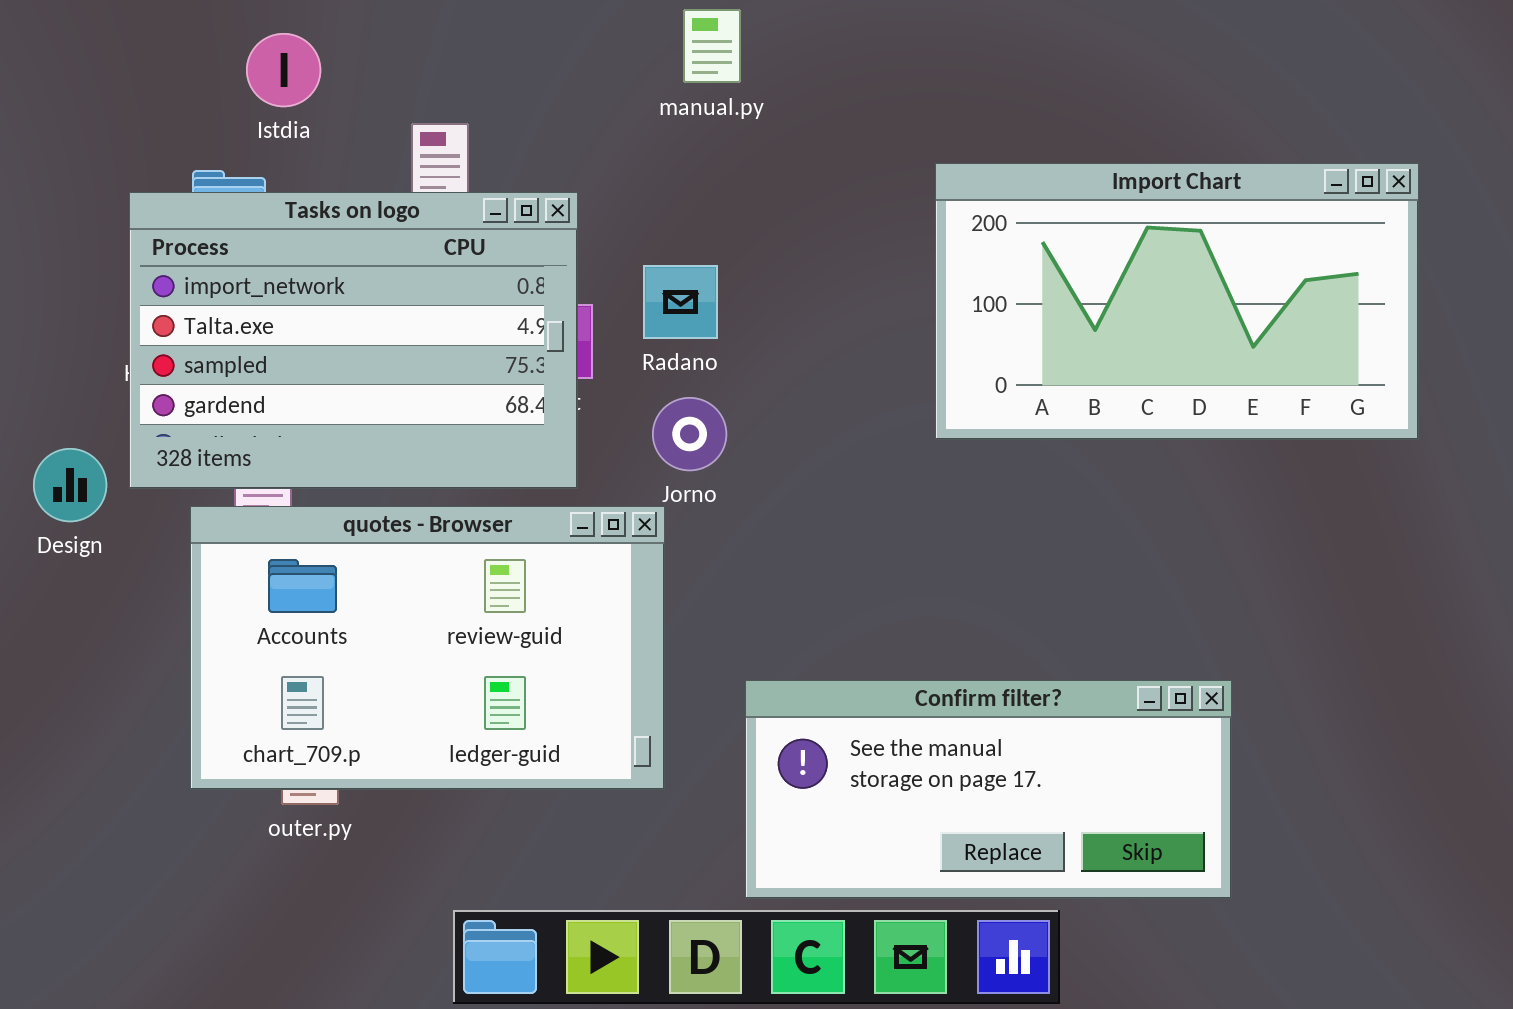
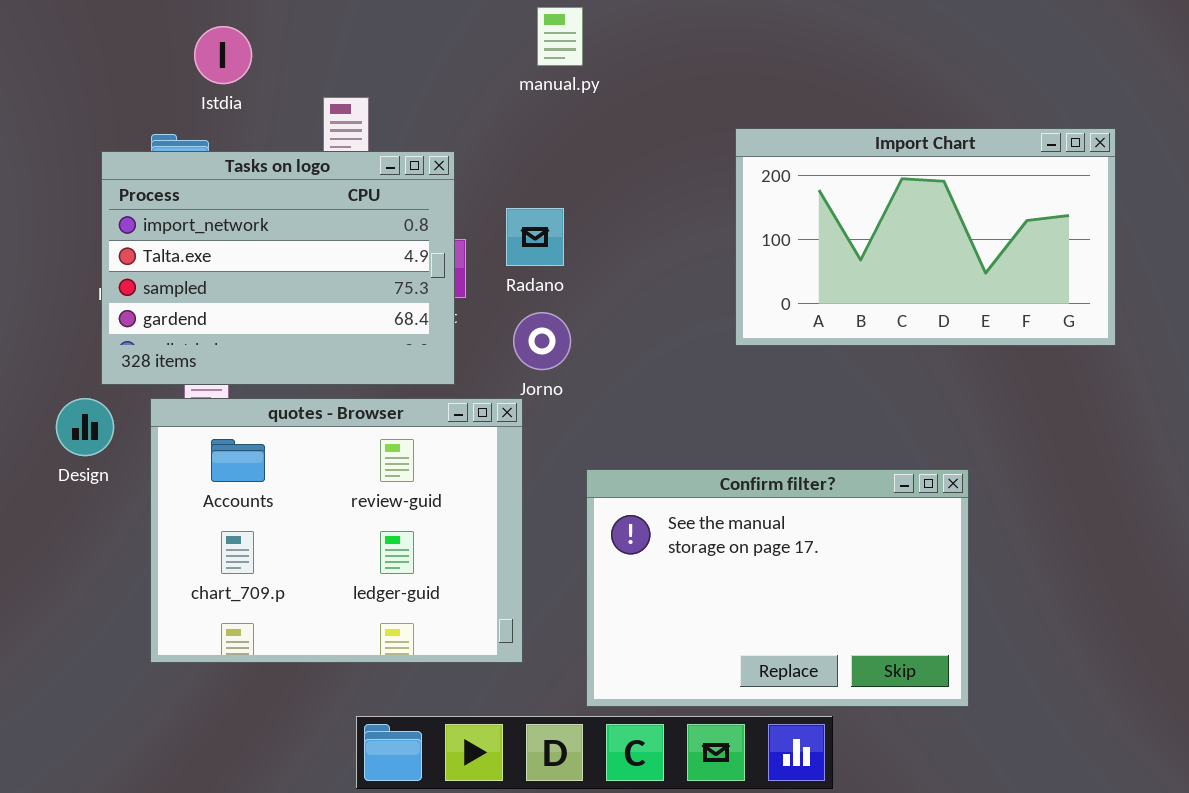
Design: [33,448,107,522] -> [56,398,114,456], moved
quotes - Browser: [190,506,665,790] -> [150,398,523,663], resized
Confirm filter?: [745,680,1232,899] -> [586,469,969,707], resized

